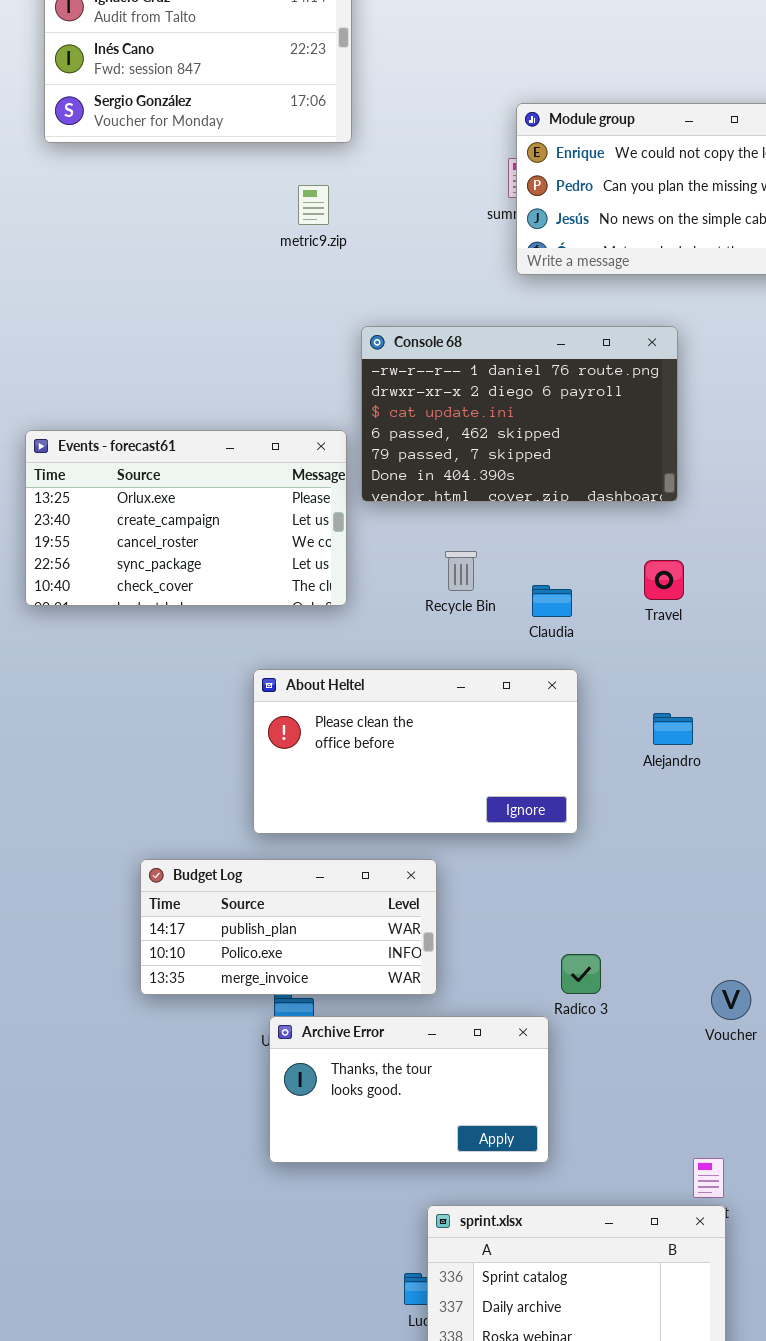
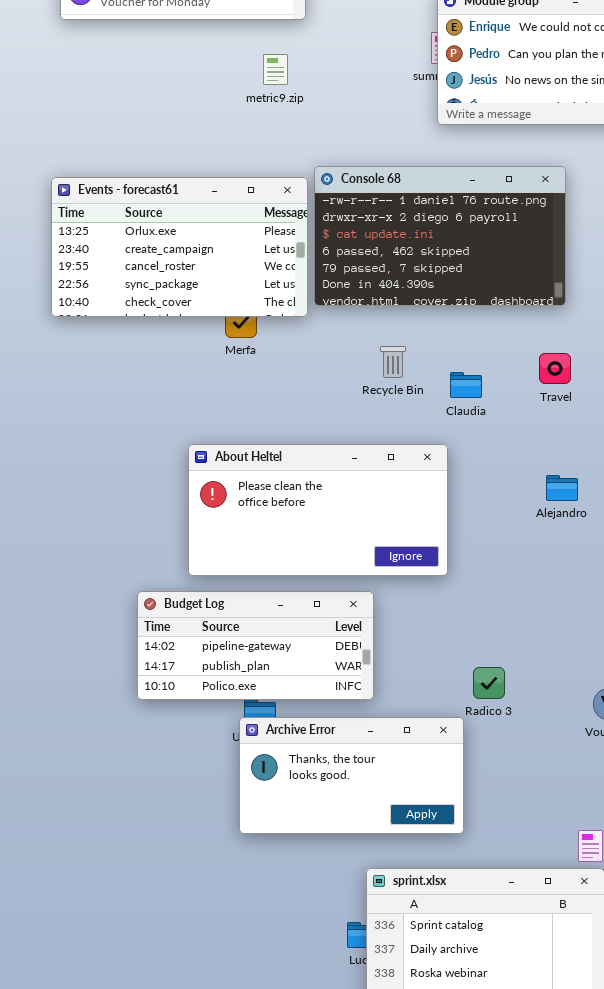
Events - forecast61: [25,430,347,606] -> [51,177,308,317], moved
About Heltel: [253,669,578,834] -> [188,444,448,576], moved
Budget Log: [140,859,437,995] -> [137,591,374,700], scrolled up 1 row

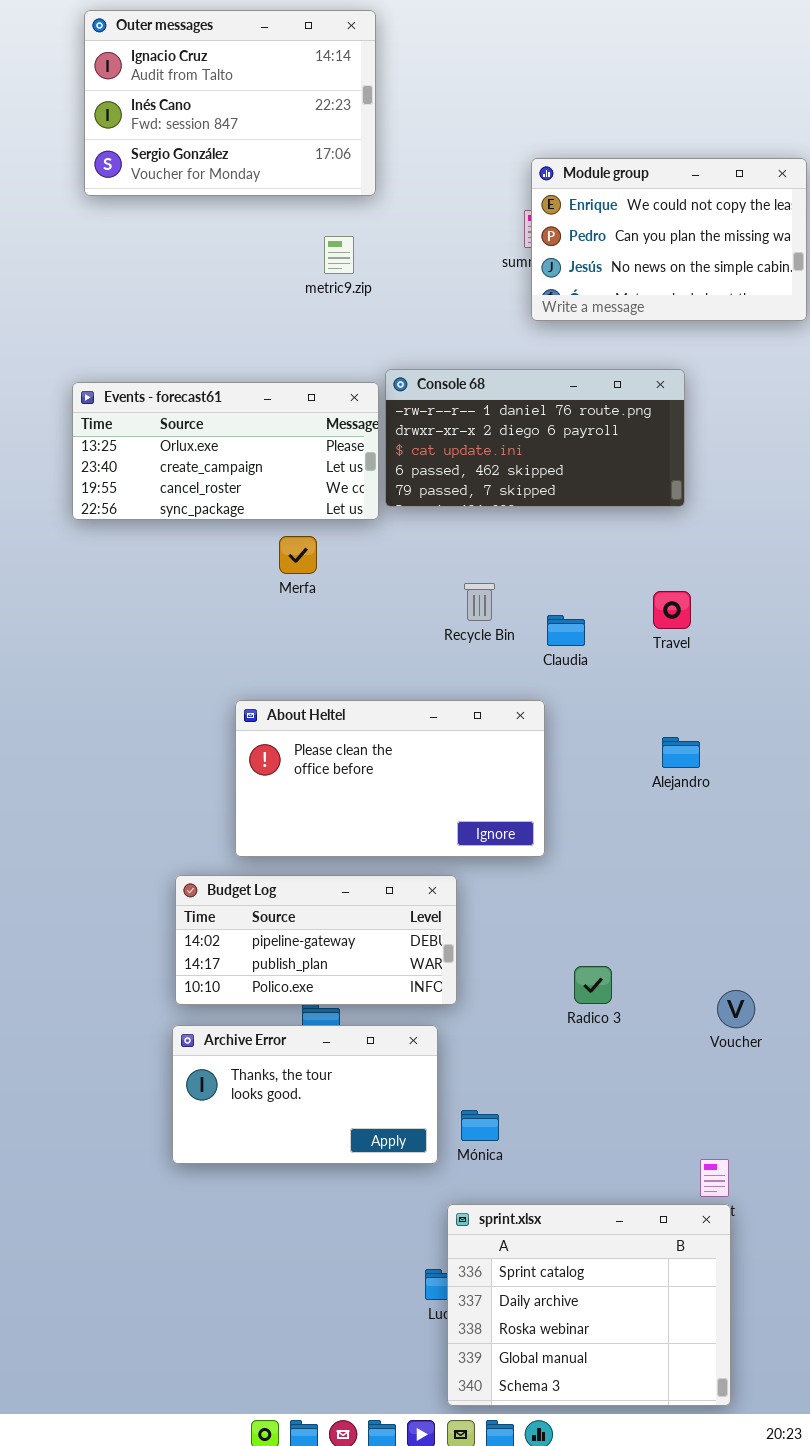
Console 68: [314,166,566,306] -> [385,369,685,507], resized
Events - forecast61: [51,177,308,317] -> [72,382,379,520], resized
Archive Error: [239,717,464,834] -> [172,1025,438,1164], moved

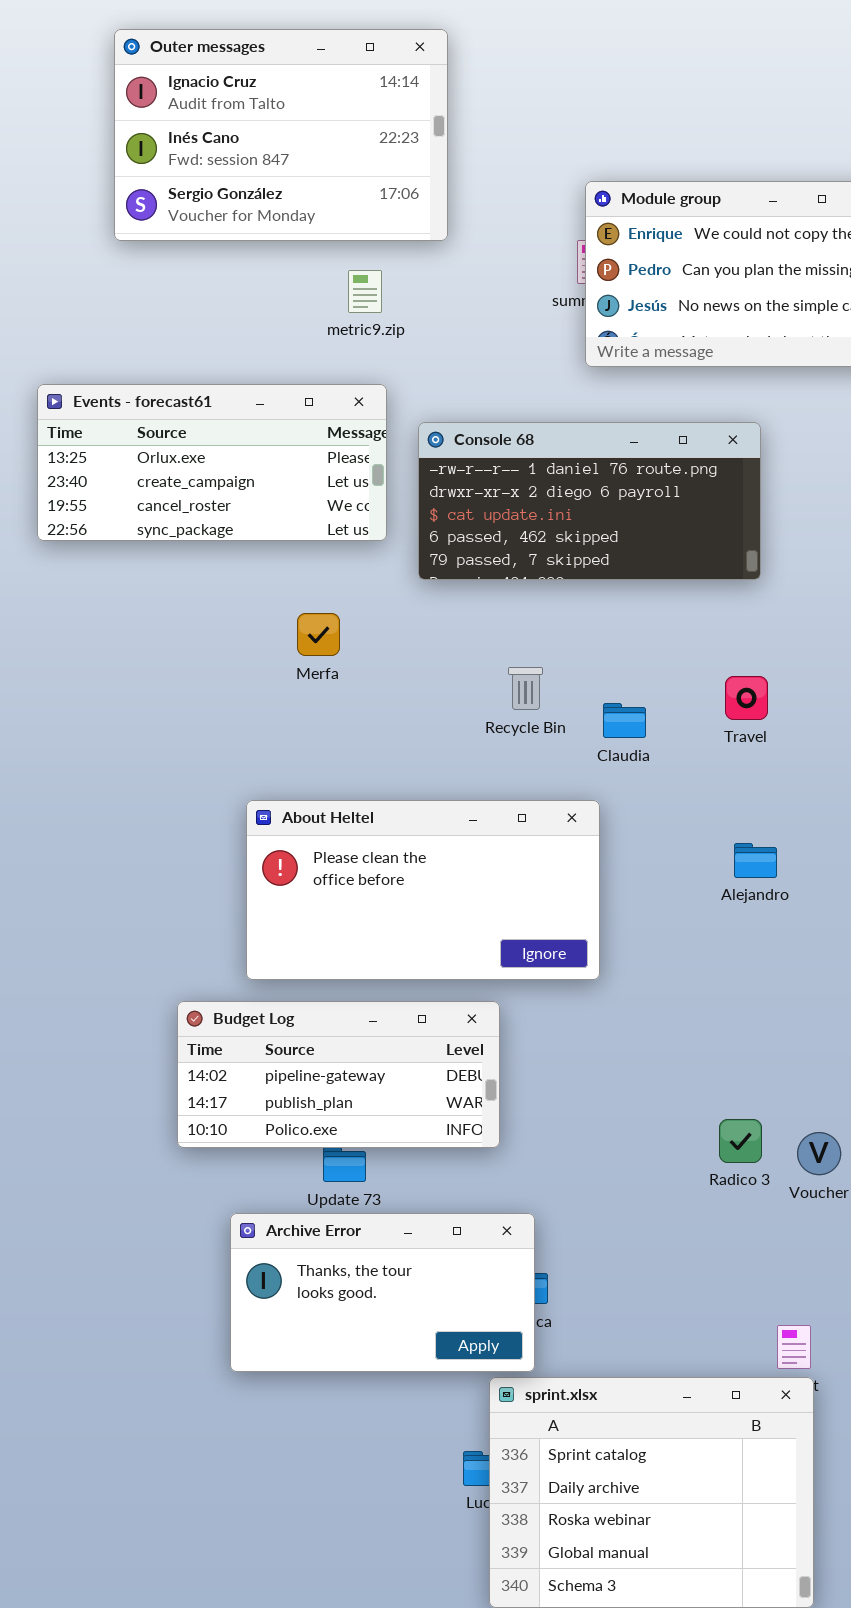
Outer messages: [84,10,376,196] -> [114,29,448,241], moved
Events - forecast61: [72,382,379,520] -> [37,384,387,541], moved
Radico 3: [574,966,612,1004] -> [719,1119,762,1163], moved
Archive Error: [172,1025,438,1164] -> [230,1213,535,1372], moved

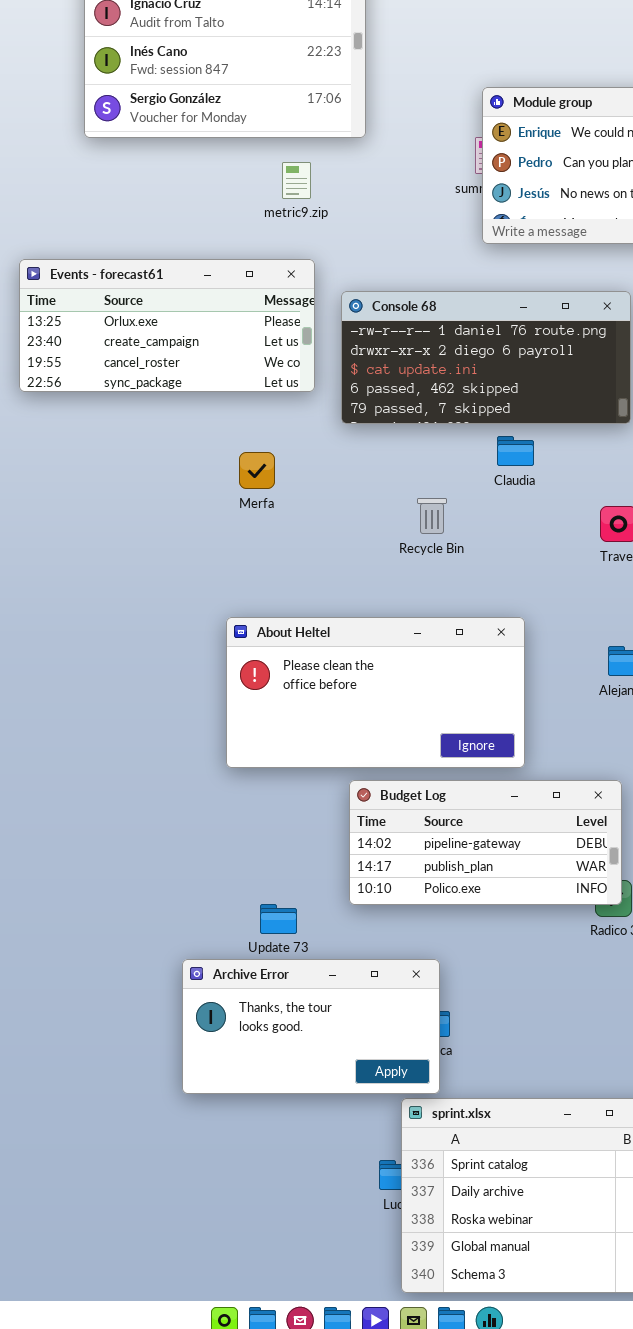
Claudia: [603,703,646,738] -> [497,436,534,466], moved
About Heltel: [246,800,600,980] -> [226,617,525,768], moved
Budget Log: [177,1001,500,1148] -> [349,780,622,905], moved

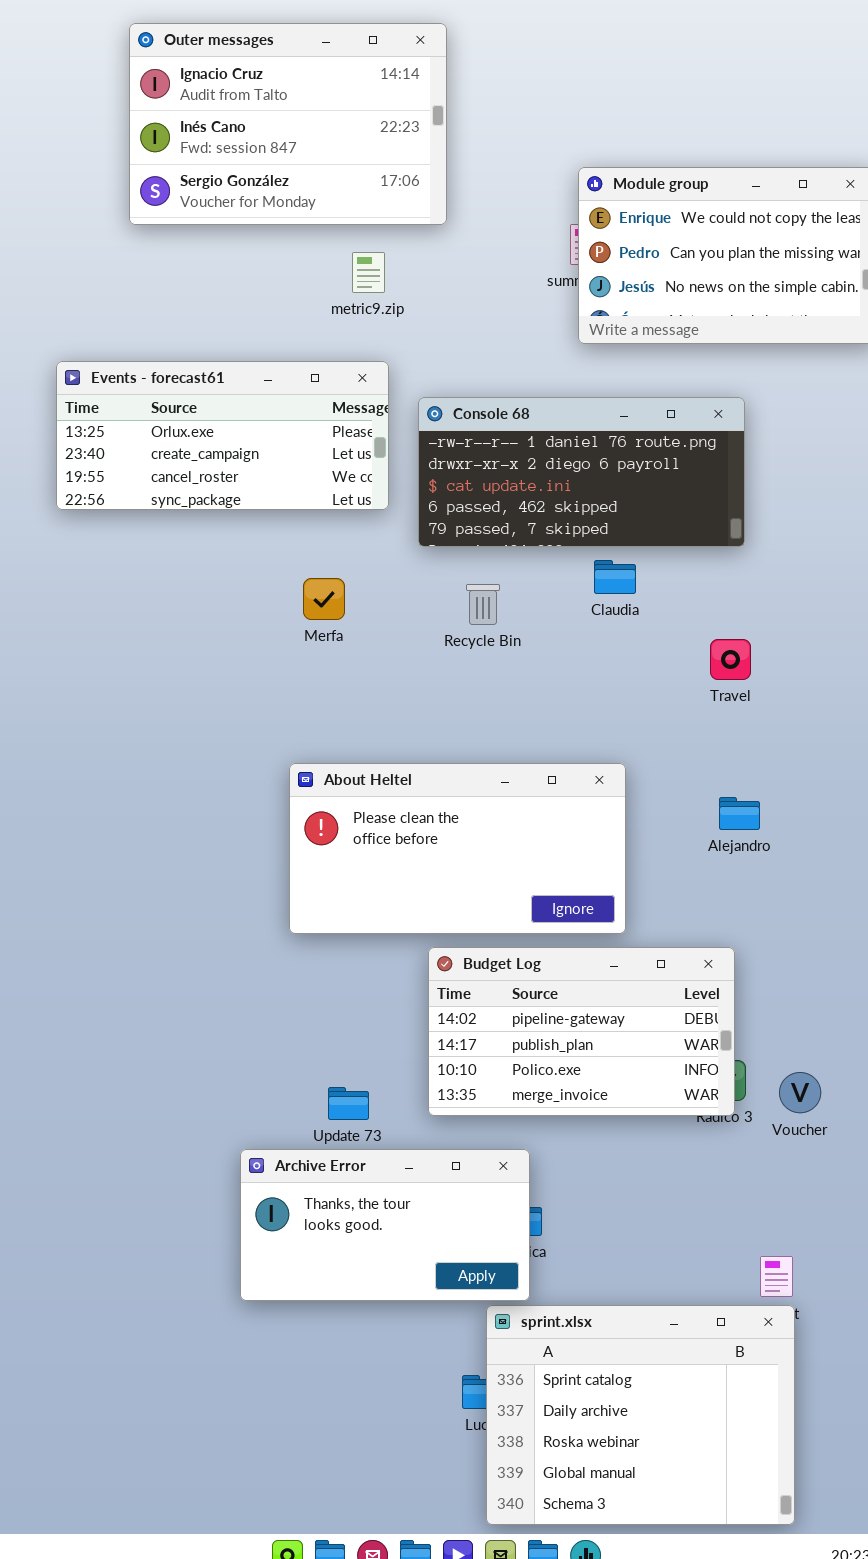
Recycle Bin: [417,498,447,534] -> [466,584,500,625], moved
Budget Log: [349,780,622,905] -> [428,947,735,1116], resized

